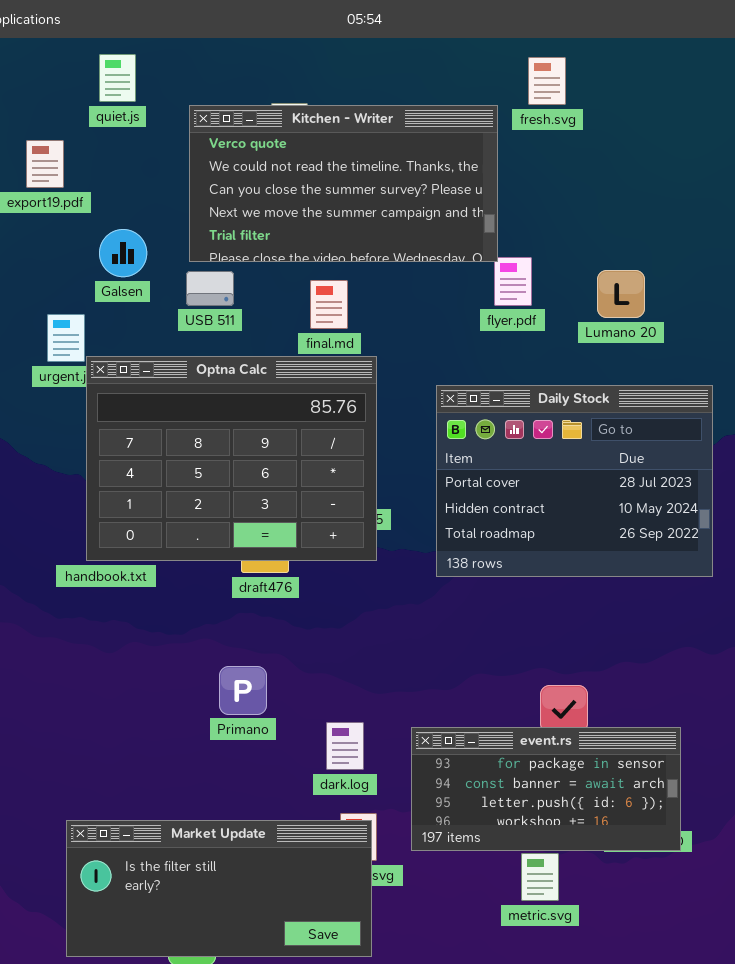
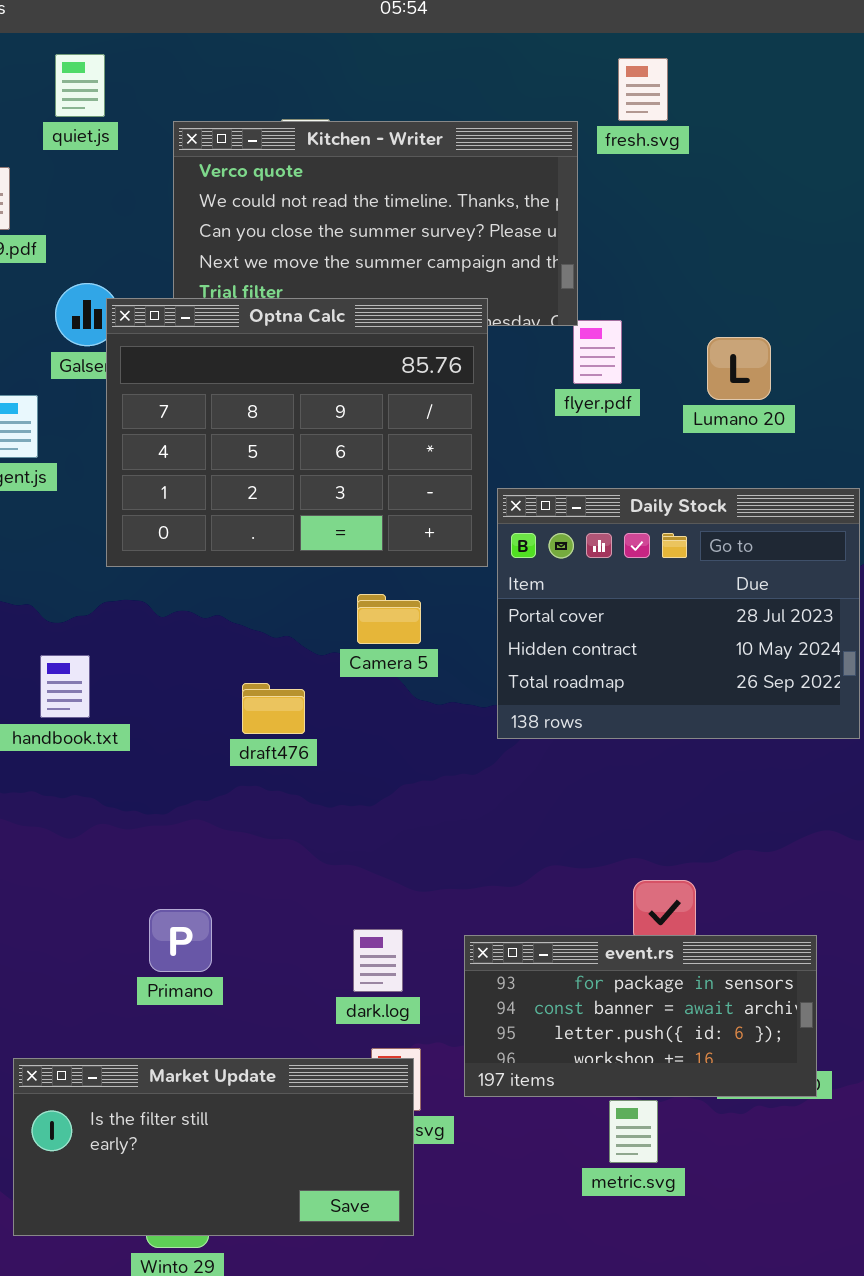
Optna Calc: [86,356,377,561] -> [106,298,488,567], moved
Primano: [219,666,267,715] -> [149,909,212,972], moved

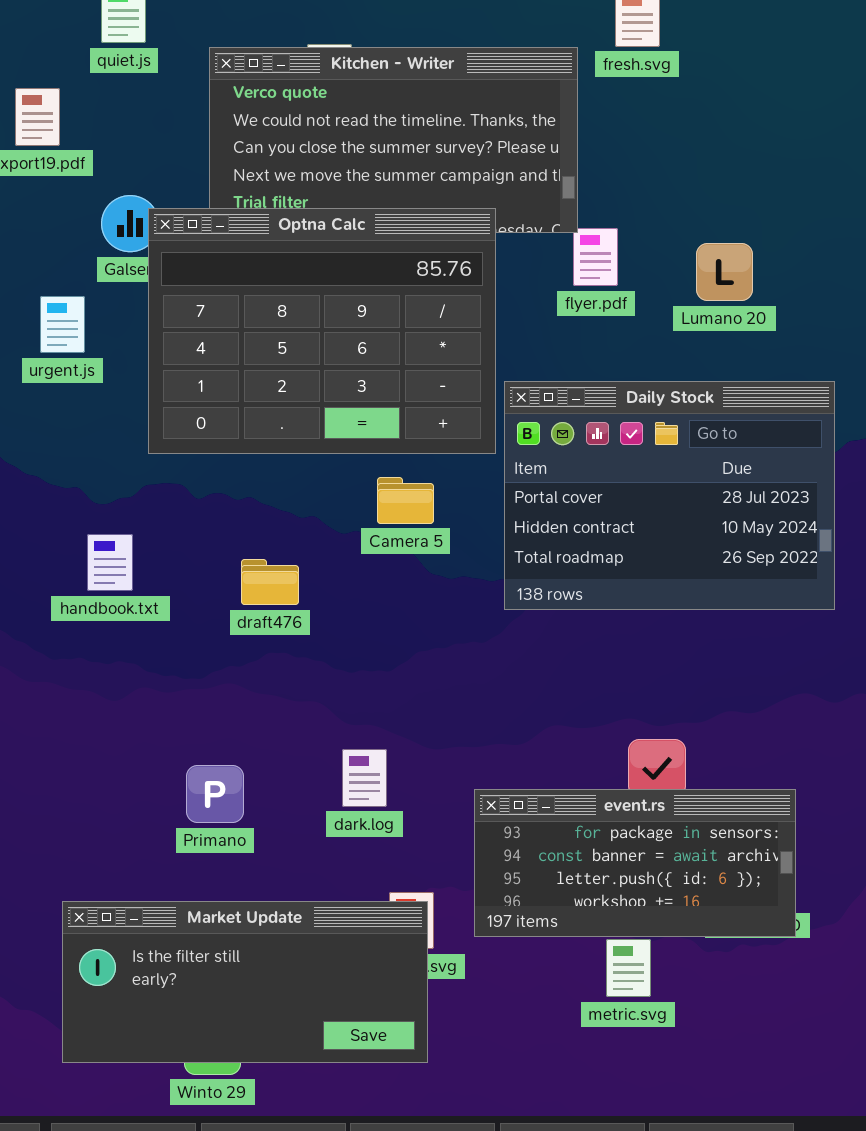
draft476: [242,683,305,734] -> [241,559,299,605], moved
dark.log: [353,929,403,992] -> [342,749,387,807], moved

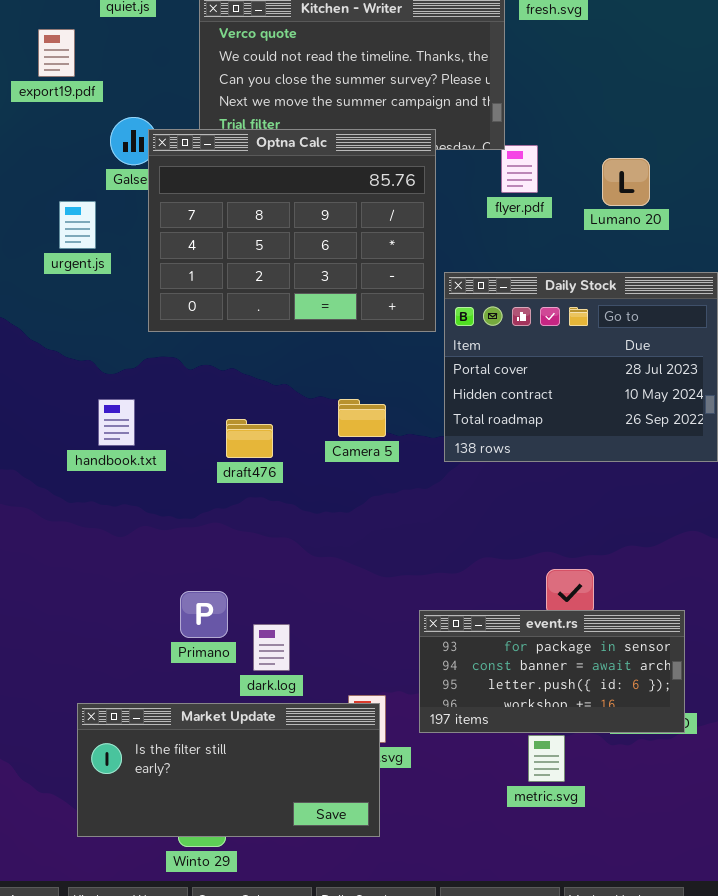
Camera 5: [377,477,434,524] -> [338,399,386,437], moved
dark.log: [342,749,387,807] -> [253,624,290,671], moved

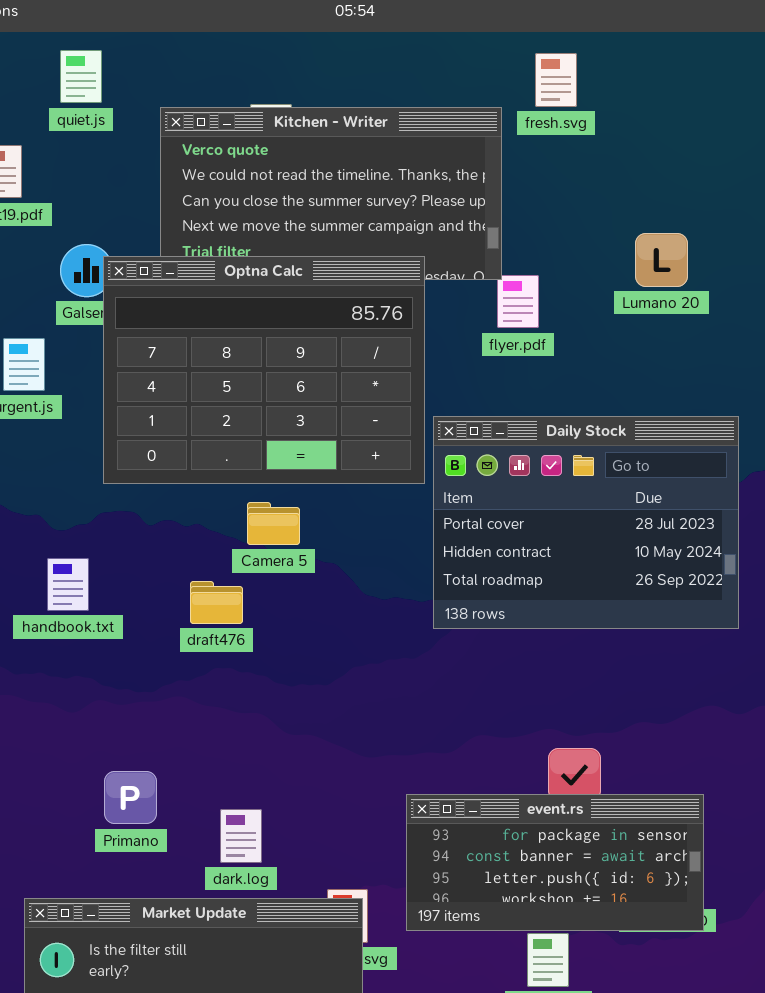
Lumano 20: [602,158,650,206] -> [635,233,688,287], moved
Camera 5: [338,399,386,437] -> [247,502,300,545], moved
Primano: [180,591,228,638] -> [104,771,157,824], moved

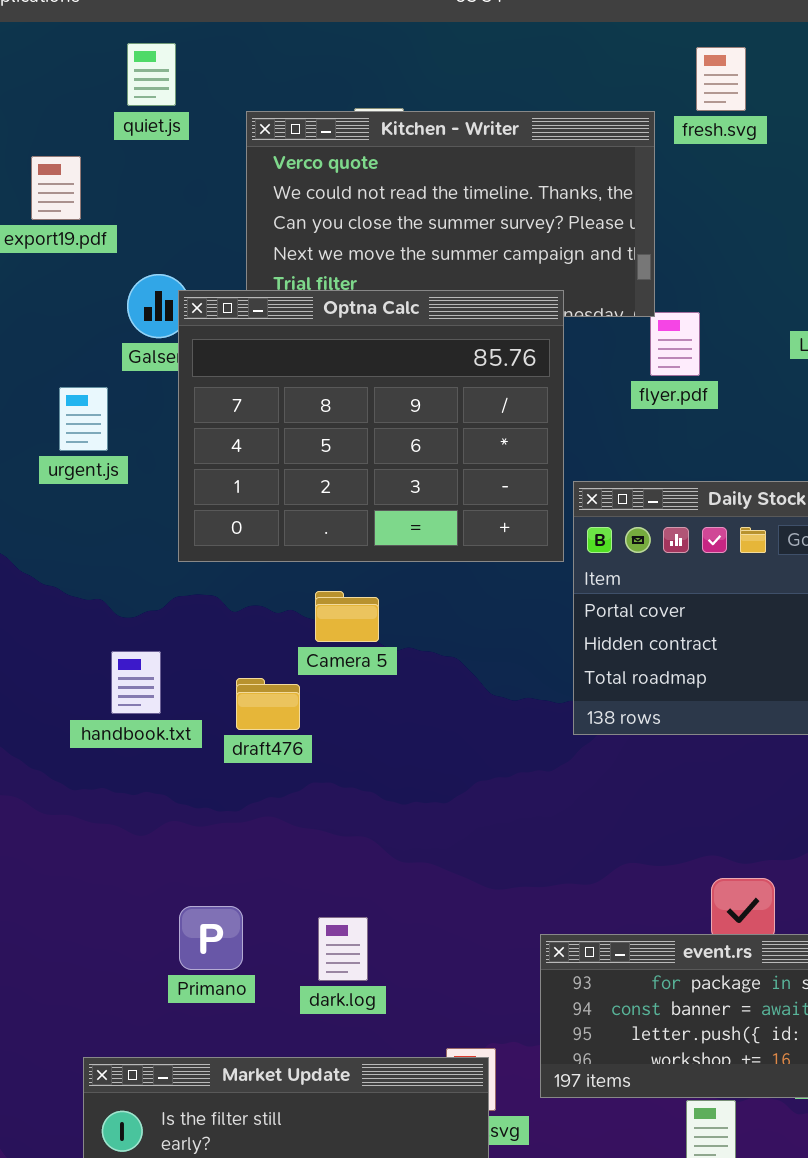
Camera 5: [247,502,300,545] -> [315,591,379,642], moved
draft476: [190,581,243,624] -> [236,678,300,730], moved
dark.log: [220,809,262,863] -> [318,917,368,981], moved

